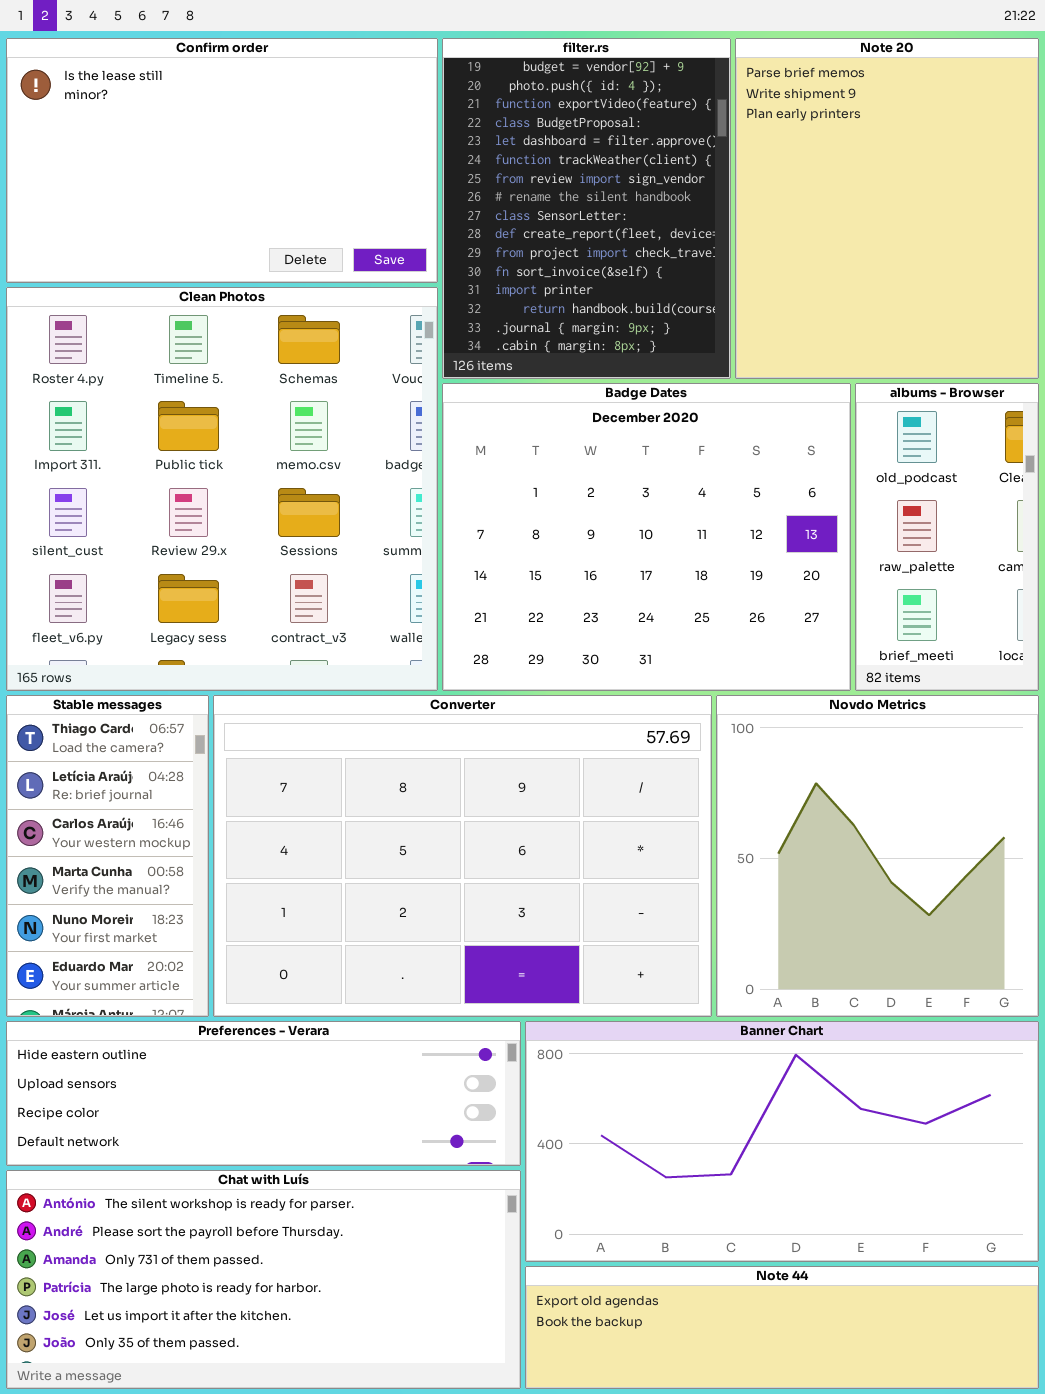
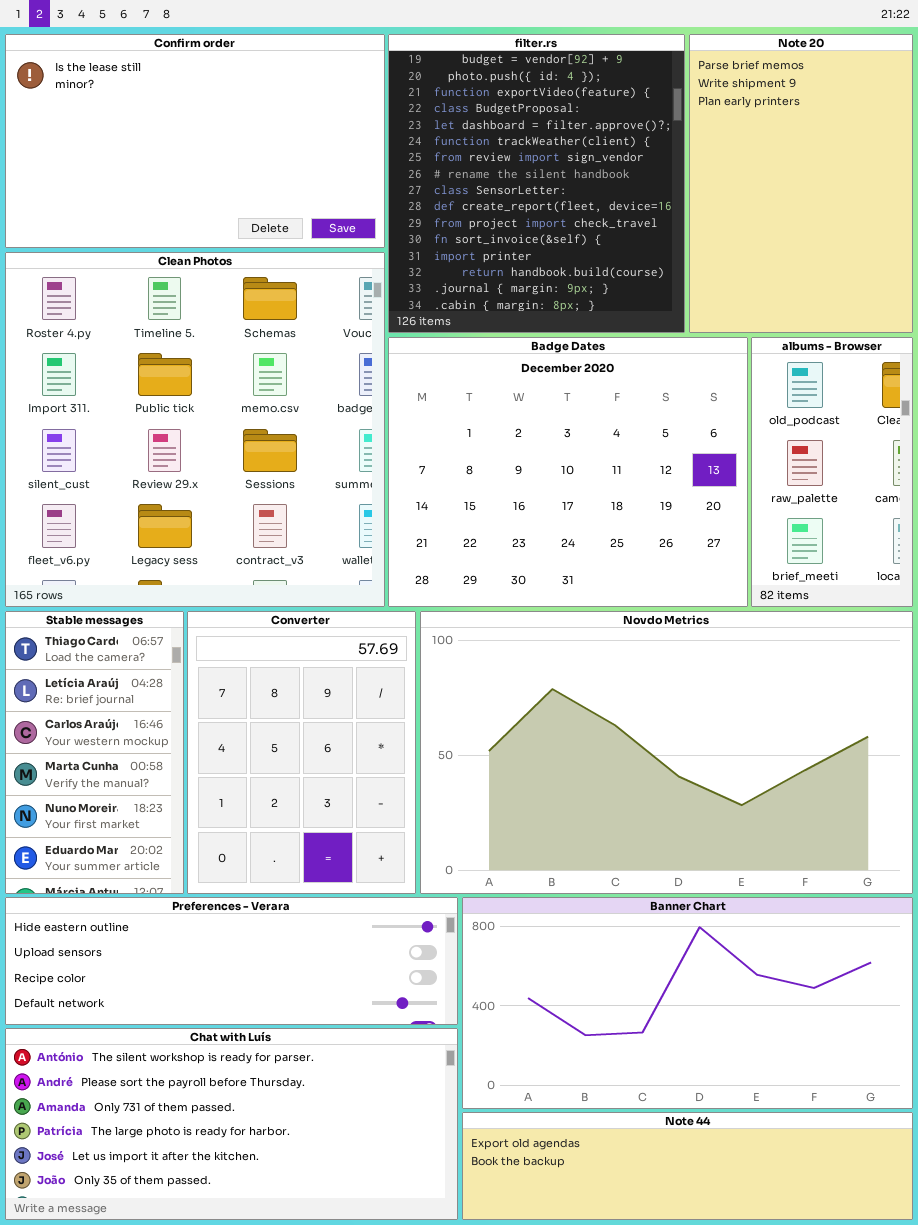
filter.rs: [442,38,731,379] -> [388,34,685,333], resized
Note 20: [735,38,1039,379] -> [689,34,913,333], resized
Converter: [213,695,712,1017] -> [187,611,416,894], resized
Novdo Metrics: [716,695,1039,1017] -> [420,611,913,894], resized

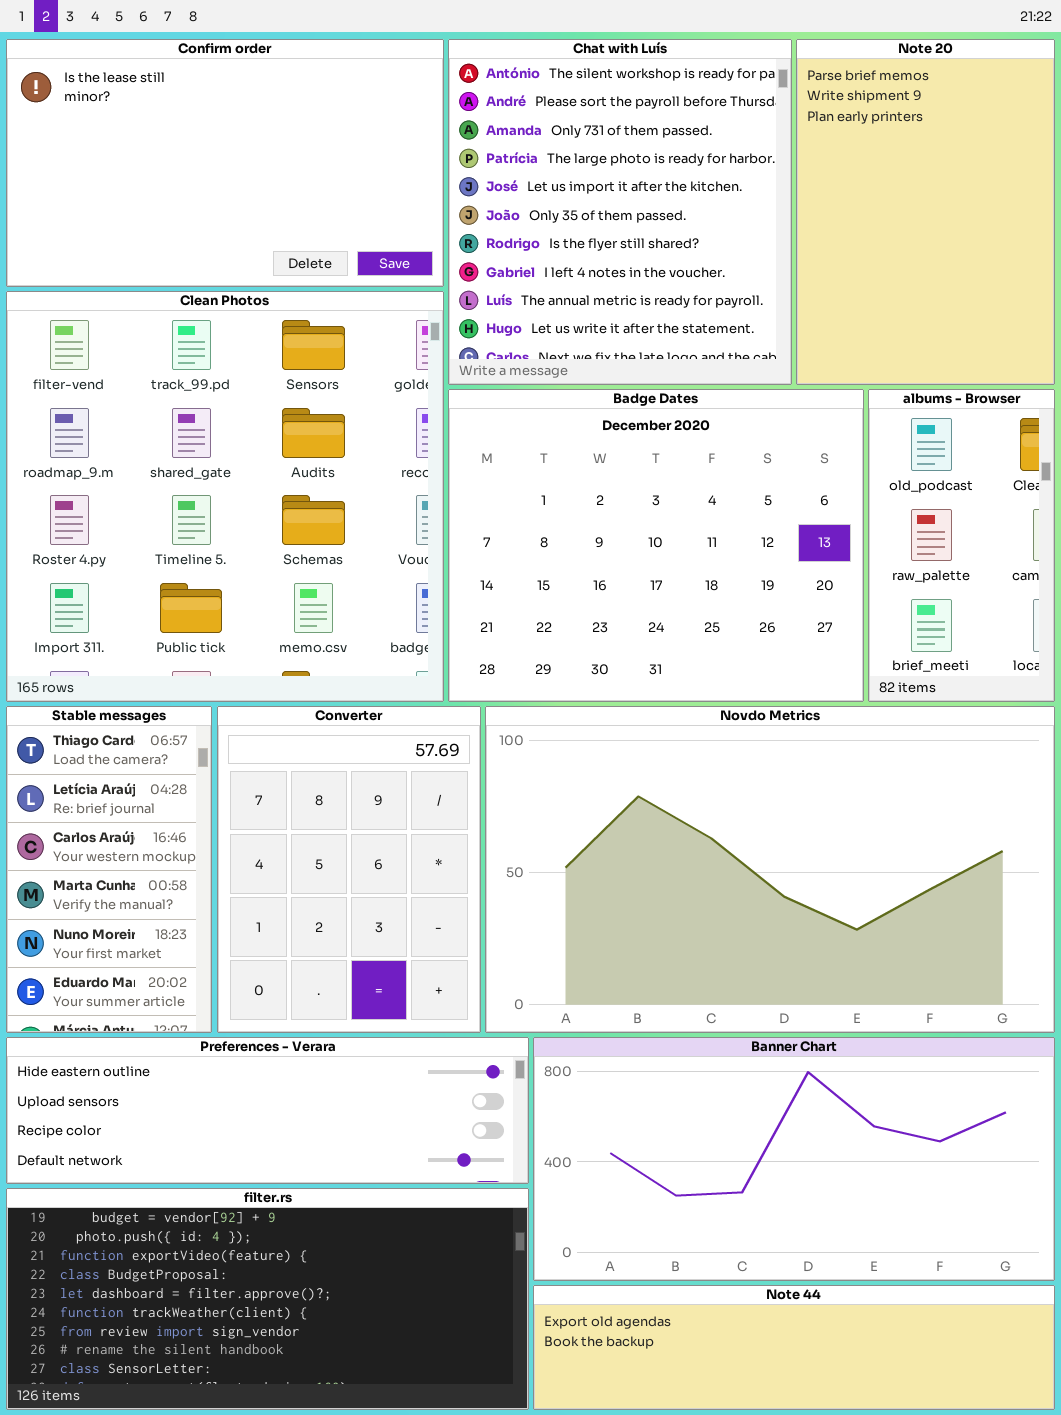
filter.rs: [388,34,685,333] -> [6,1188,529,1410], moved, resized
Clean Photos: [5,252,385,607] -> [6,291,444,702], scrolled up 2 rows
Chat with Luís: [5,1028,458,1220] -> [448,39,792,385], moved, resized

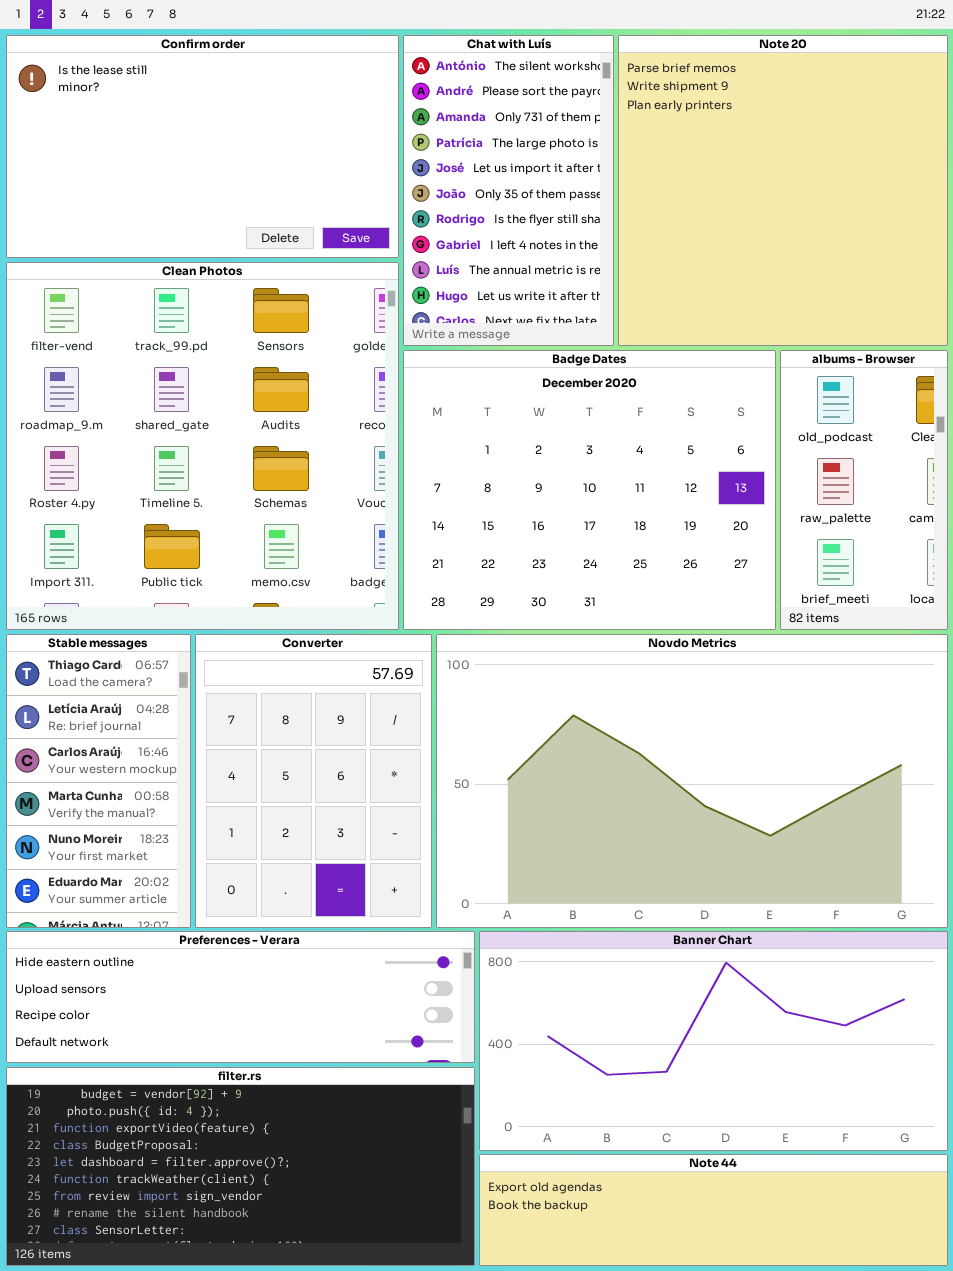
Chat with Luís: [448,39,792,385] -> [403,35,614,346], resized
Note 20: [796,39,1055,385] -> [618,35,948,346], resized

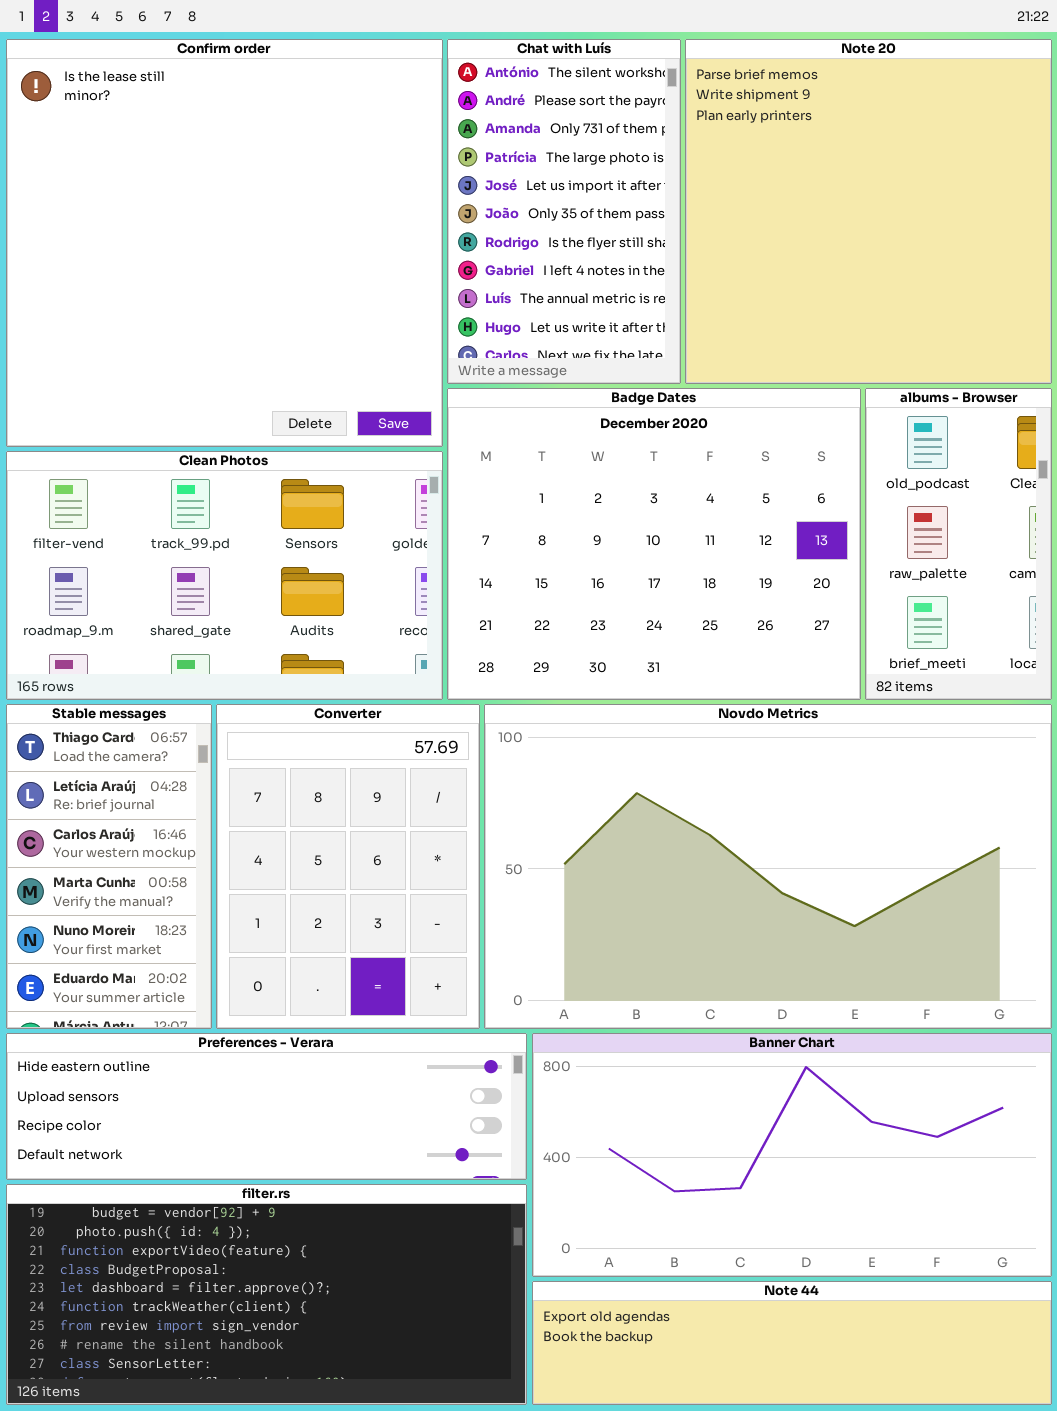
Confirm order: [6,35,399,258] -> [6,39,443,447], resized
Clean Photos: [6,262,399,630] -> [6,451,443,700], resized

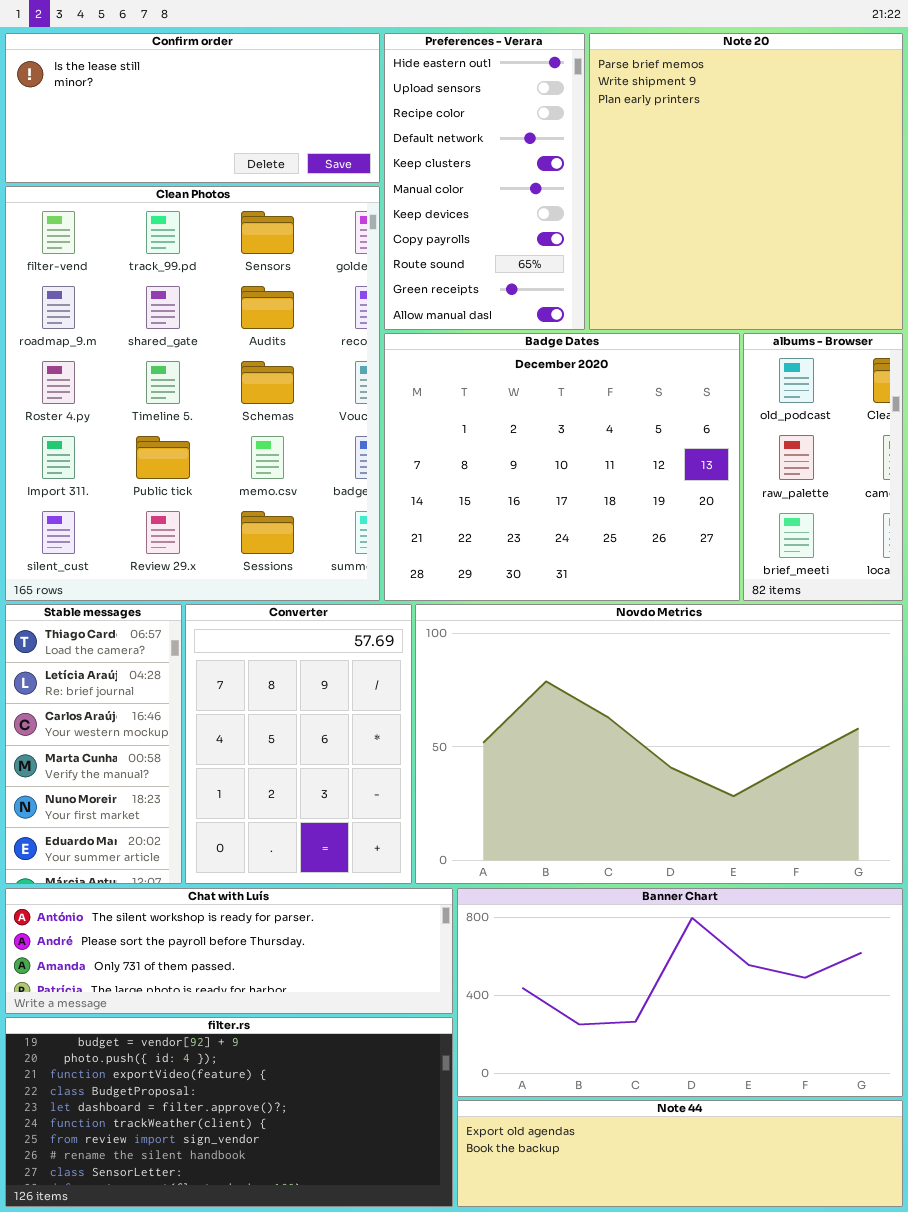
Confirm order: [6,39,443,447] -> [5,33,380,183], resized
Chat with Luís: [447,39,681,384] -> [5,888,453,1014], moved, resized
Clean Photos: [6,451,443,700] -> [5,186,380,601], resized
Preferences - Verara: [6,1033,527,1180] -> [384,33,585,330], moved, resized

